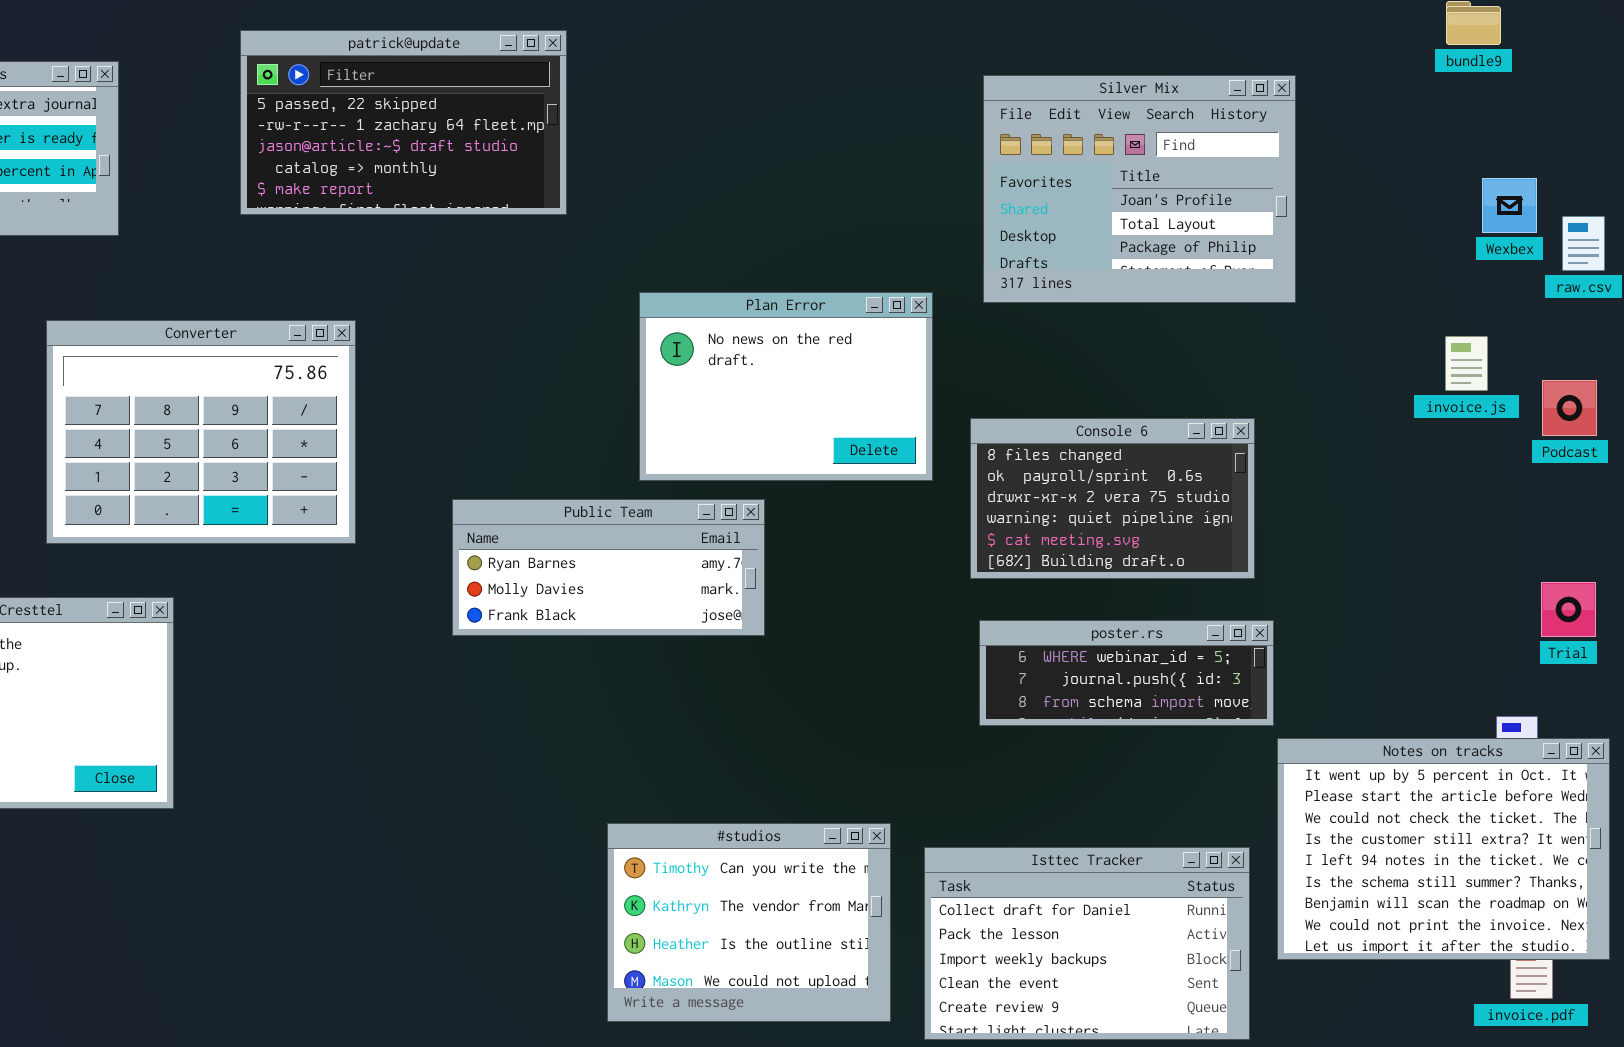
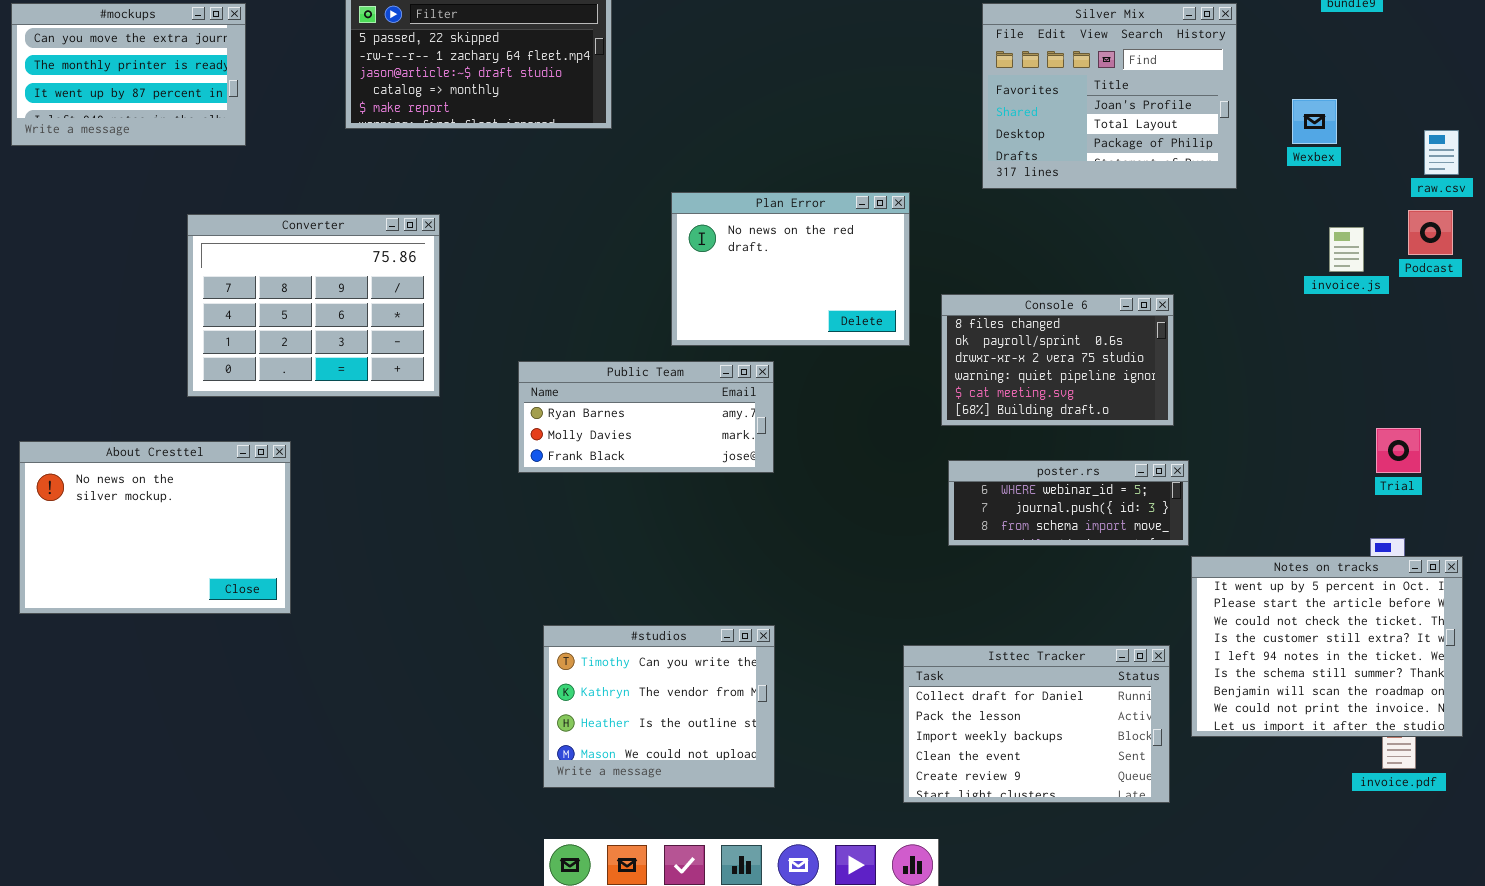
Silver Mix: [983,75,1296,303] -> [982,3,1237,189], moved
Wexbex: [1482,178,1537,233] -> [1292,99,1337,144], moved
Podcast: [1542,380,1597,436] -> [1408,210,1453,255], moved
Trial: [1541,582,1596,637] -> [1376,428,1421,473], moved
#studios: [607,823,891,1022] -> [543,625,775,788], moved

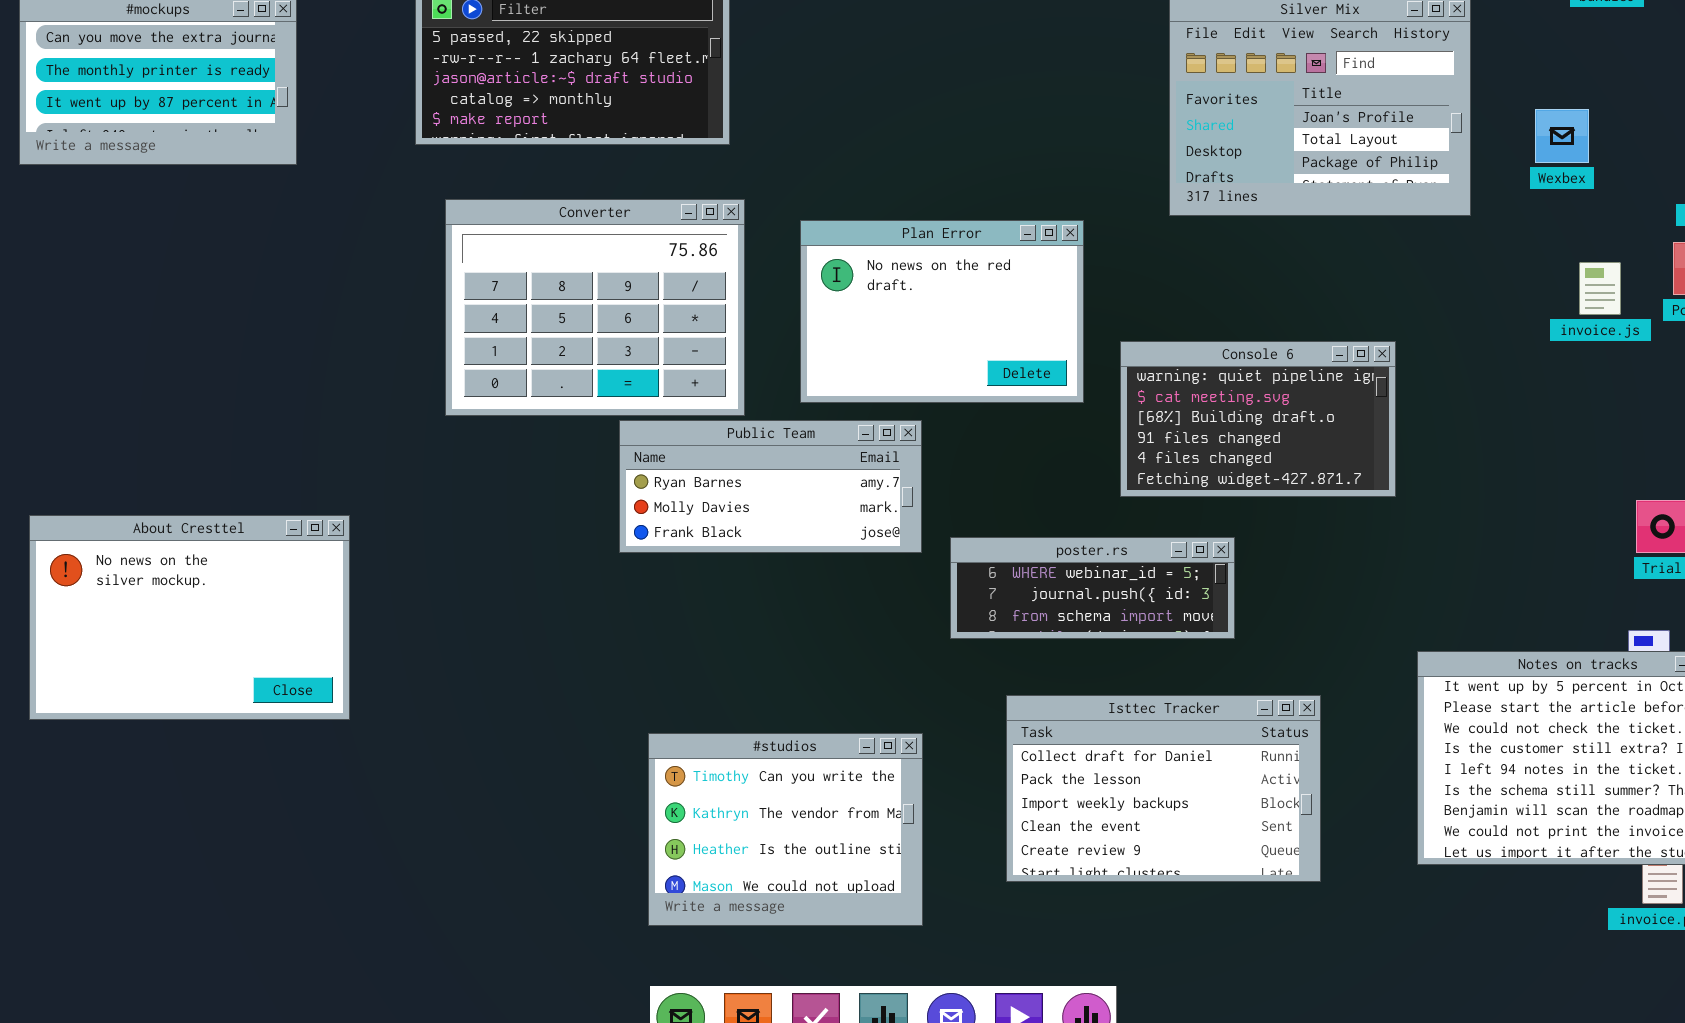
Converter: [187,214,440,397] -> [445,199,745,416], moved
Console 6: [941,294,1174,426] -> [1120,341,1396,497], scrolled down 3 rows
poster.rs: [948,460,1189,546] -> [950,537,1235,639], moved
Isttec Tracker: [903,645,1170,803] -> [1006,695,1321,882], moved

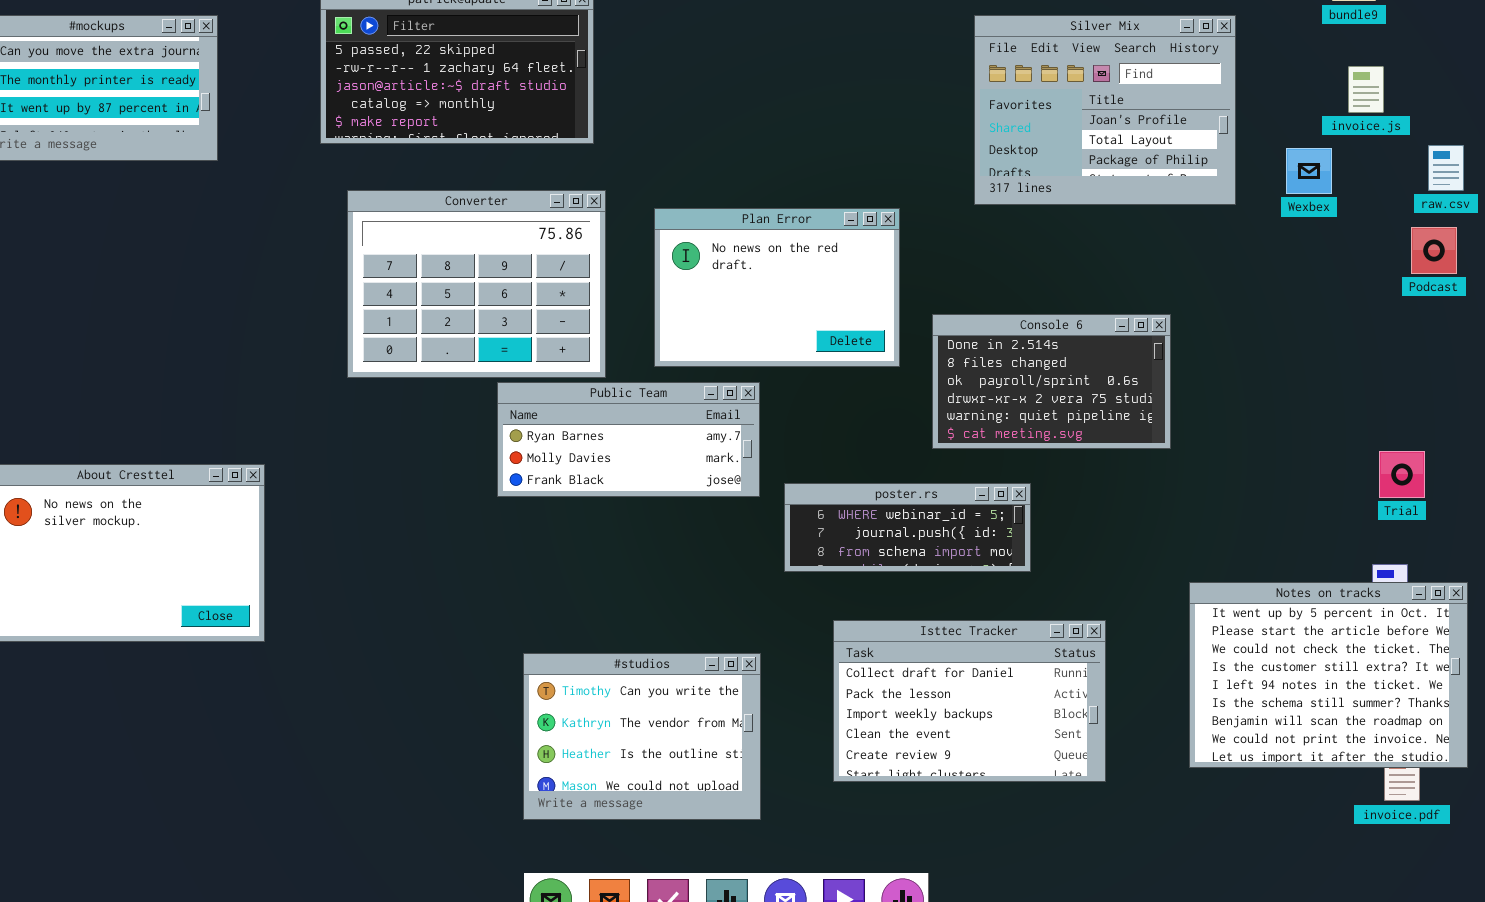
Wexbex: [1535,109,1589,163] -> [1286,148,1332,194], moved
invoice.js: [1579,262,1621,315] -> [1348,66,1384,113], moved
Console 6: [1120,341,1396,497] -> [932,314,1171,449], scrolled up 4 rows

